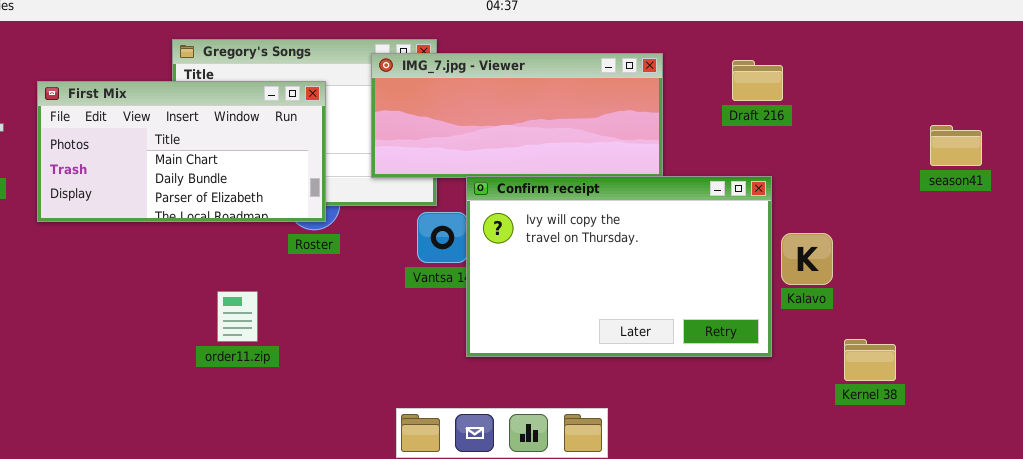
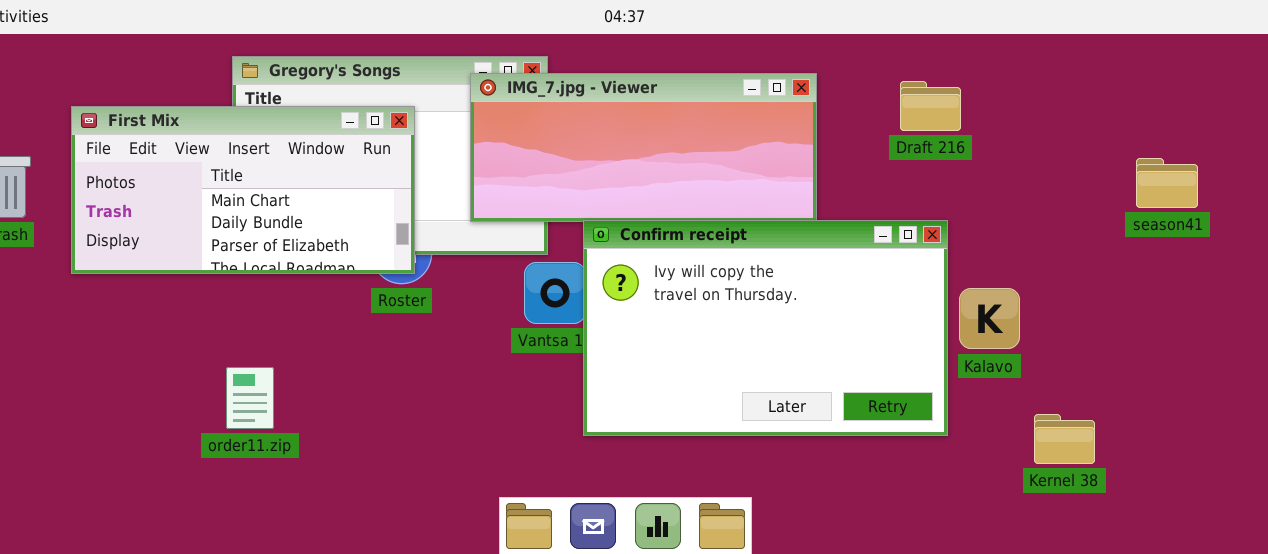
order11.zip: [217,291,258,342] -> [226,367,274,429], moved

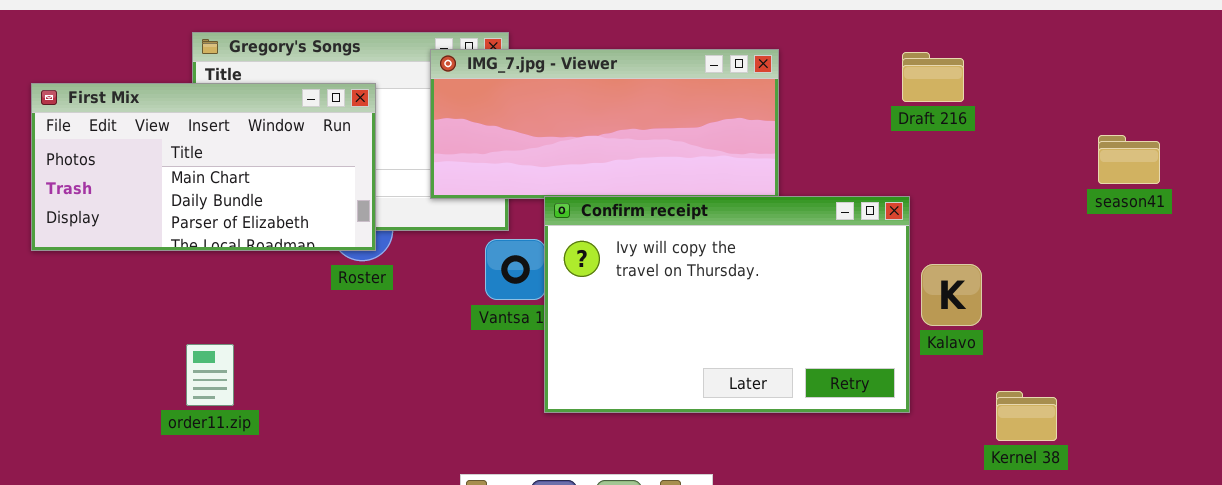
Draft 216: [900,81,961,131] -> [902,52,964,102], moved

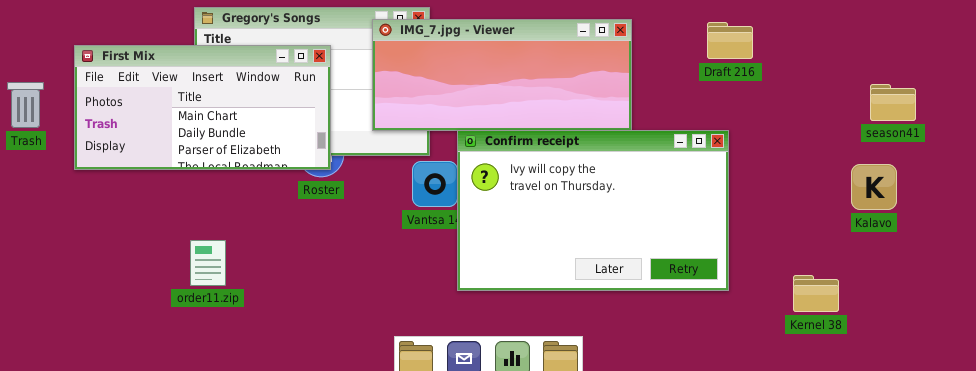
Draft 216: [902,52,964,102] -> [707,22,753,59], moved
Kalavo: [921,264,982,326] -> [851,164,897,210], moved

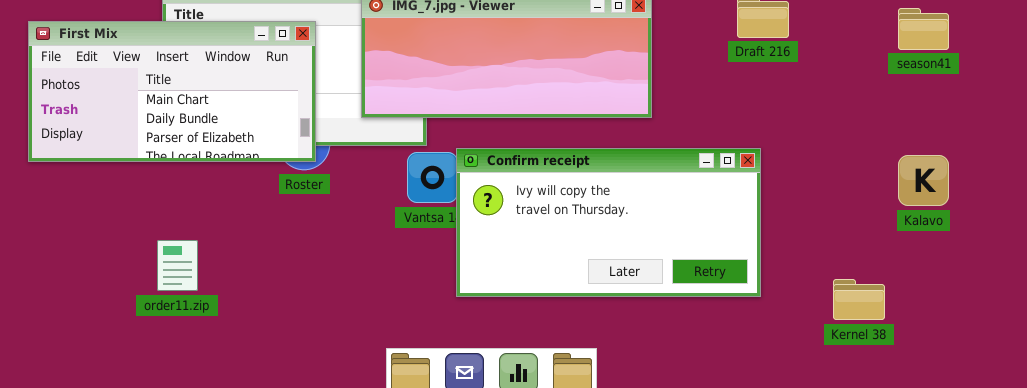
season41: [870,84,916,121] -> [898,8,949,50], moved
Confirm receipt: [457,130,729,291] -> [456,148,761,297], resized

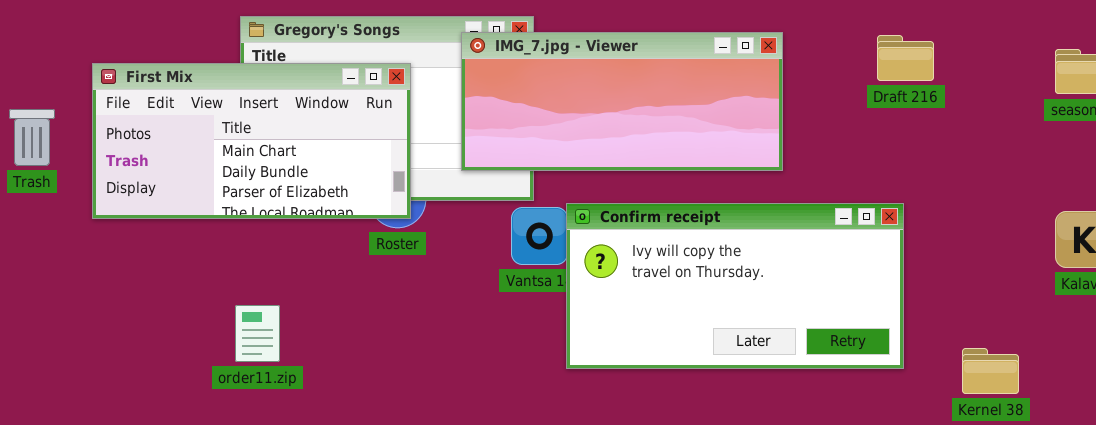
Kernel 38: [833,279,885,320] -> [962,348,1019,394], moved

